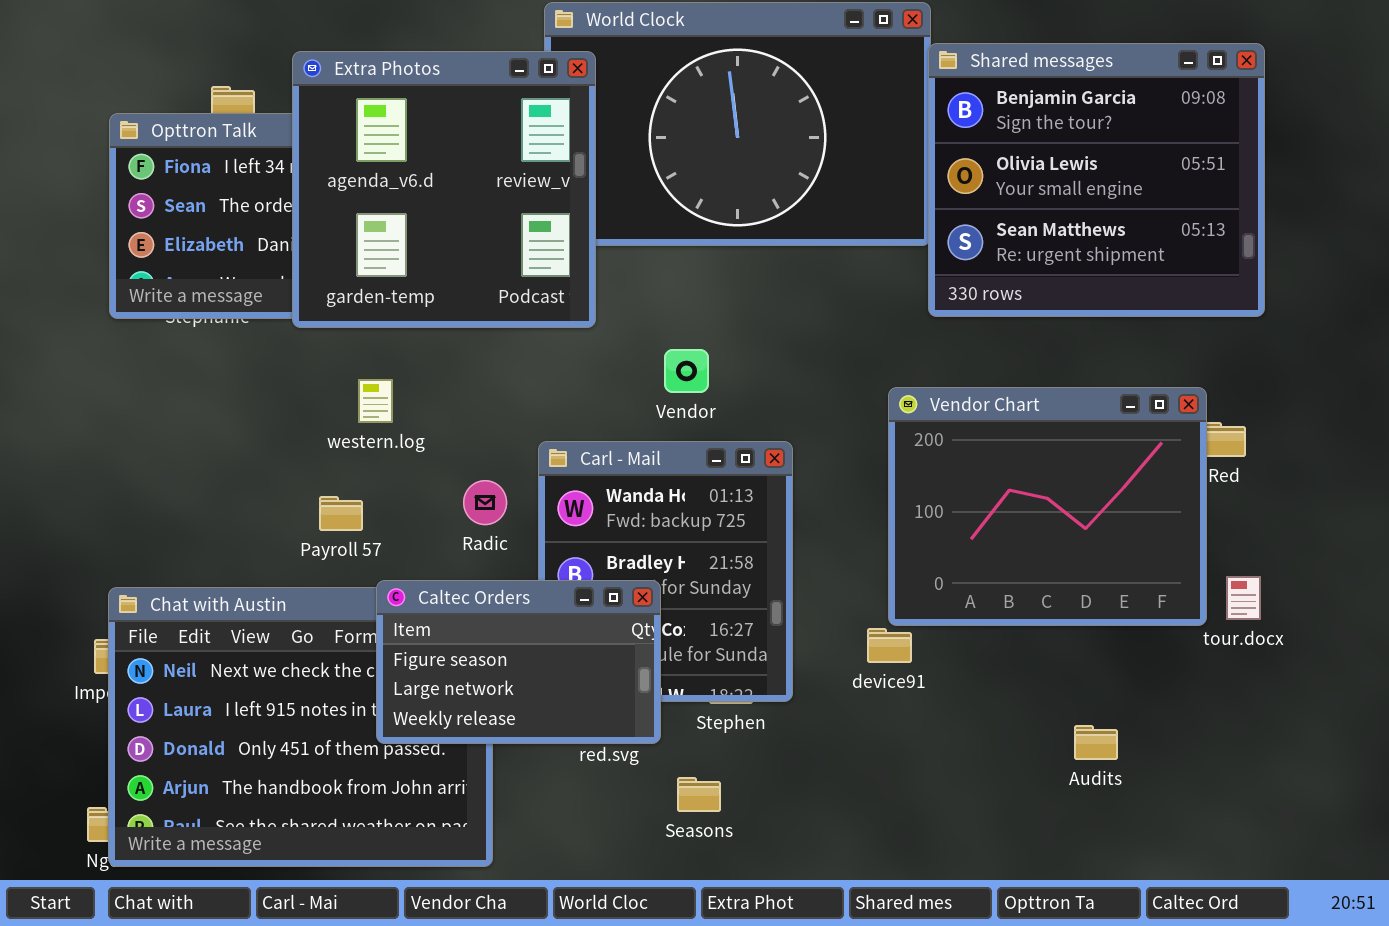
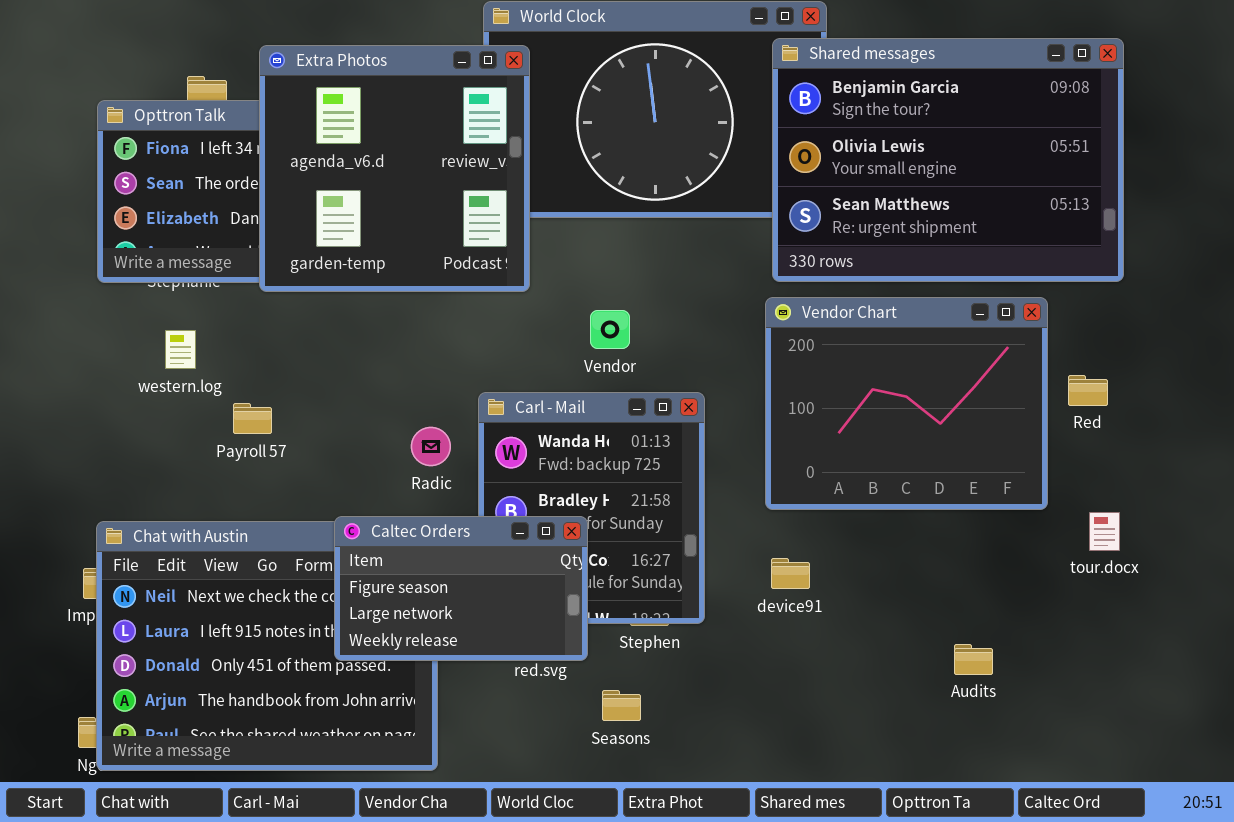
Shared messages: [928,43,1265,317] -> [772,38,1124,282], resized
western.log: [358,379,393,423] -> [165,330,196,369], moved
Vendor Chart: [888,387,1207,626] -> [765,297,1048,510], moved
Payroll 57: [319,496,363,531] -> [233,403,272,434], moved

